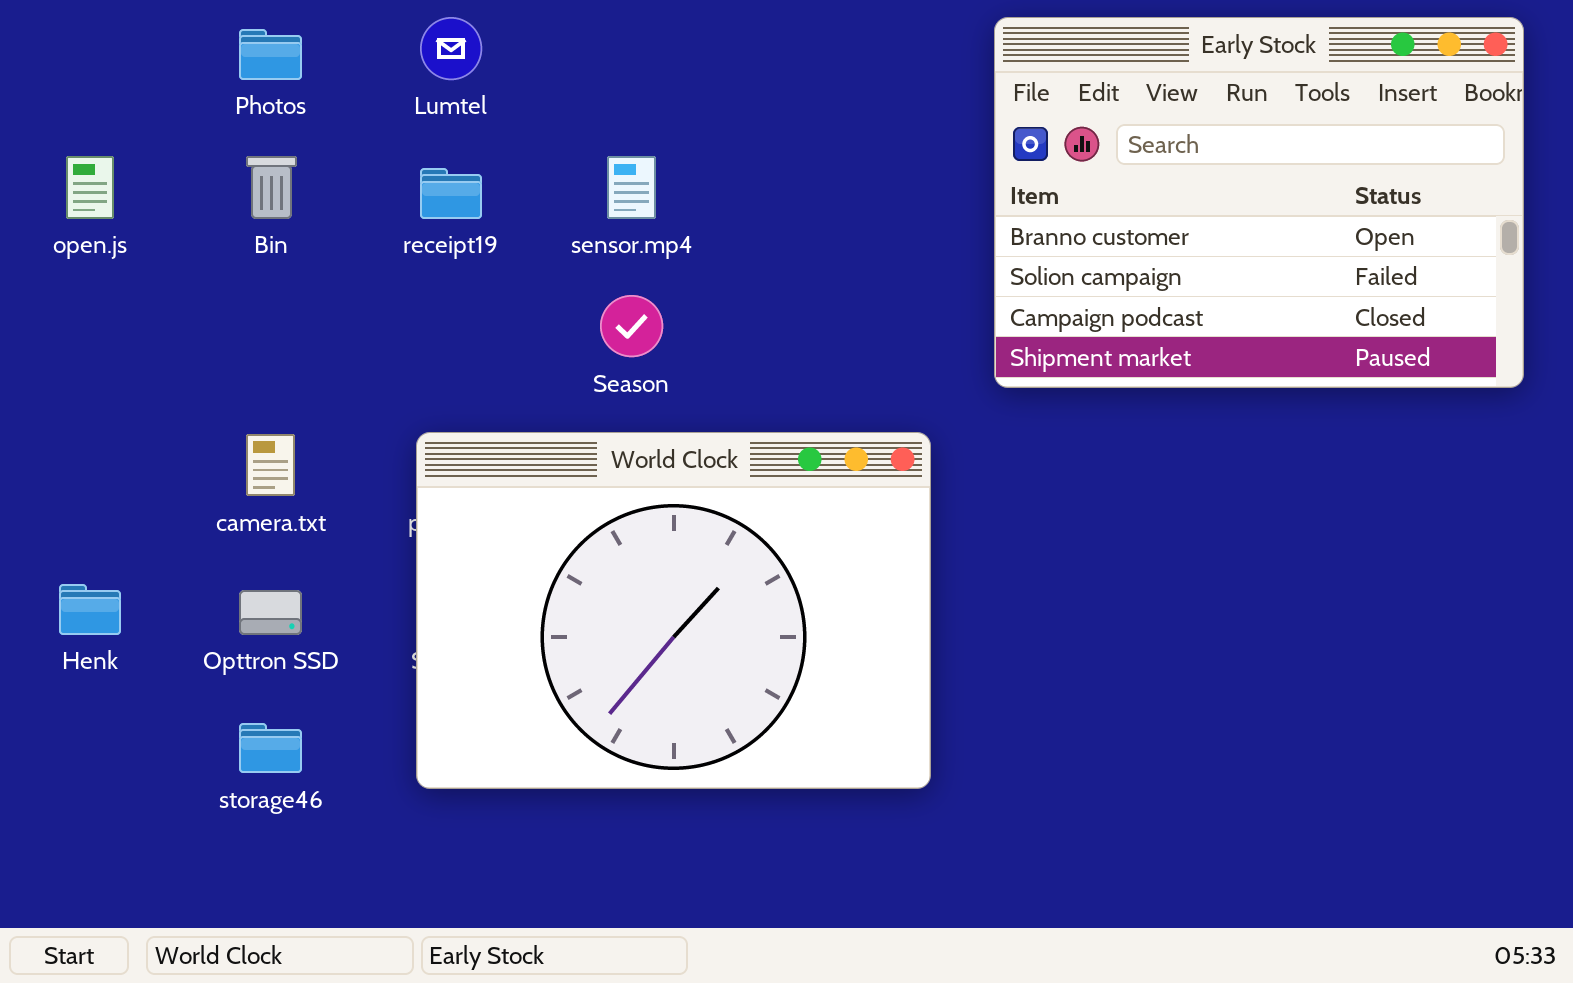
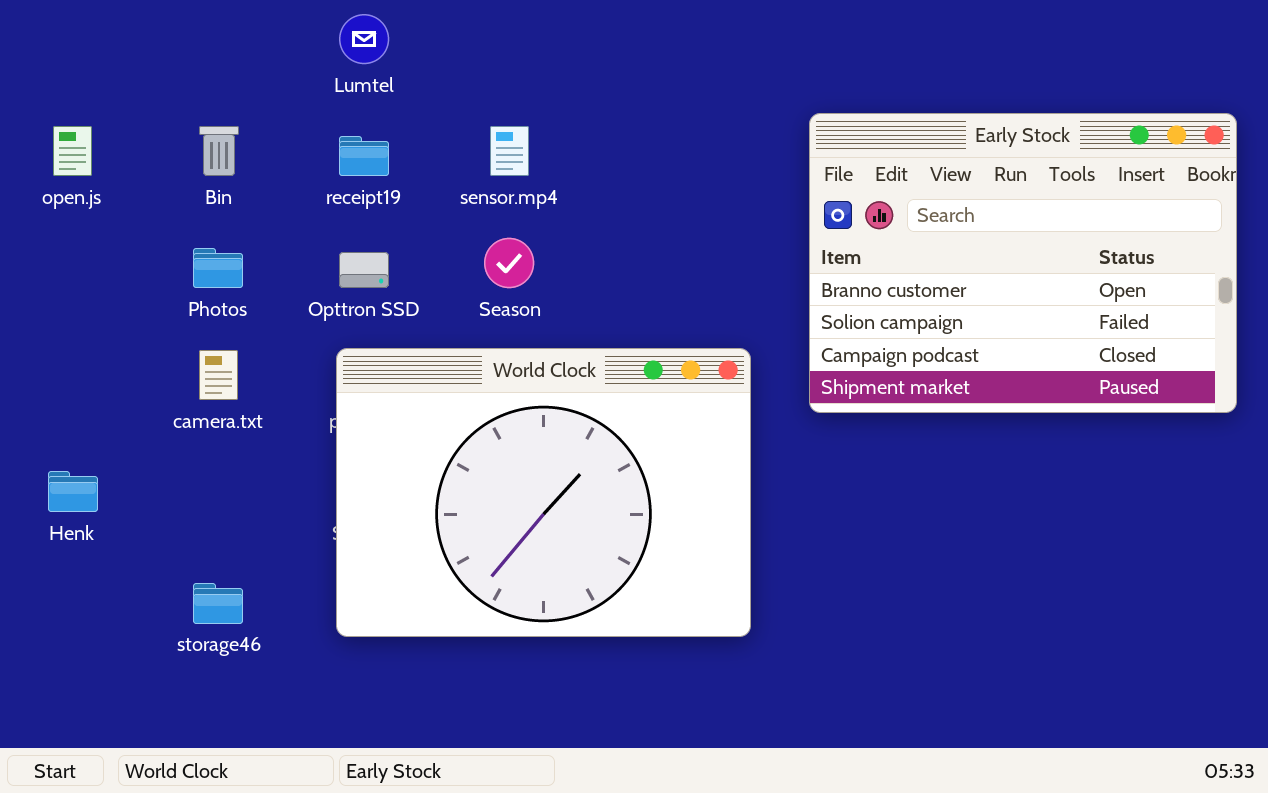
Early Stock: [994,17,1524,388] -> [809,113,1237,413], moved
Photos: [239,29,302,80] -> [193,248,243,288], moved
Opttron SSD: [239,590,302,635] -> [339,252,389,288], moved

